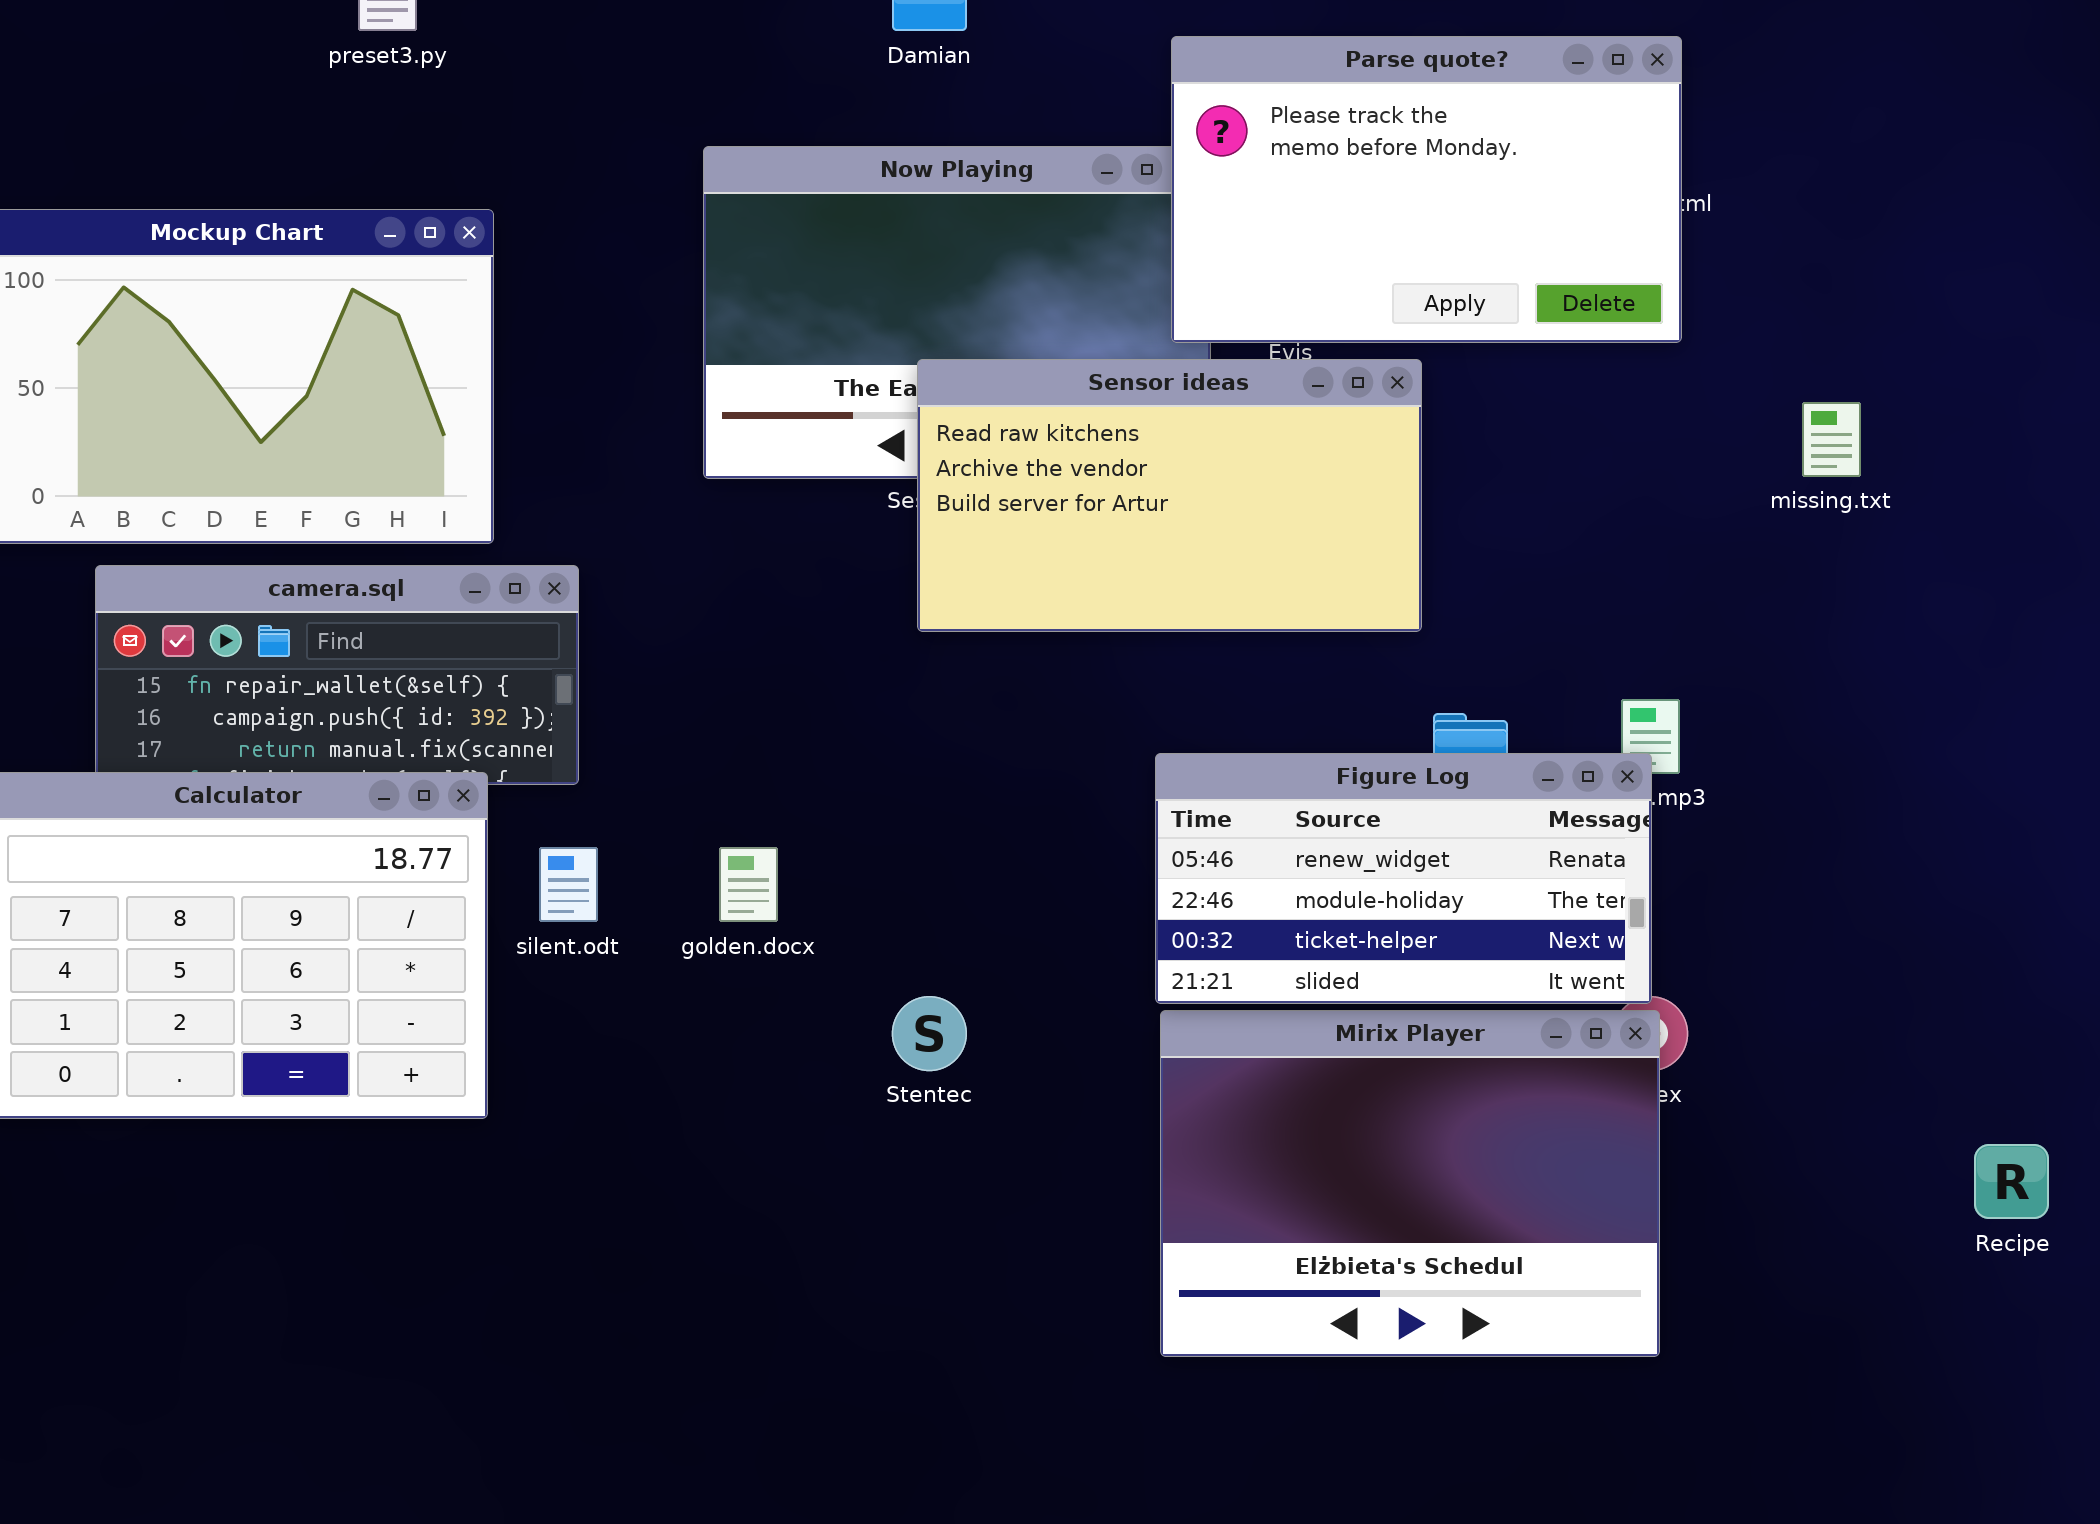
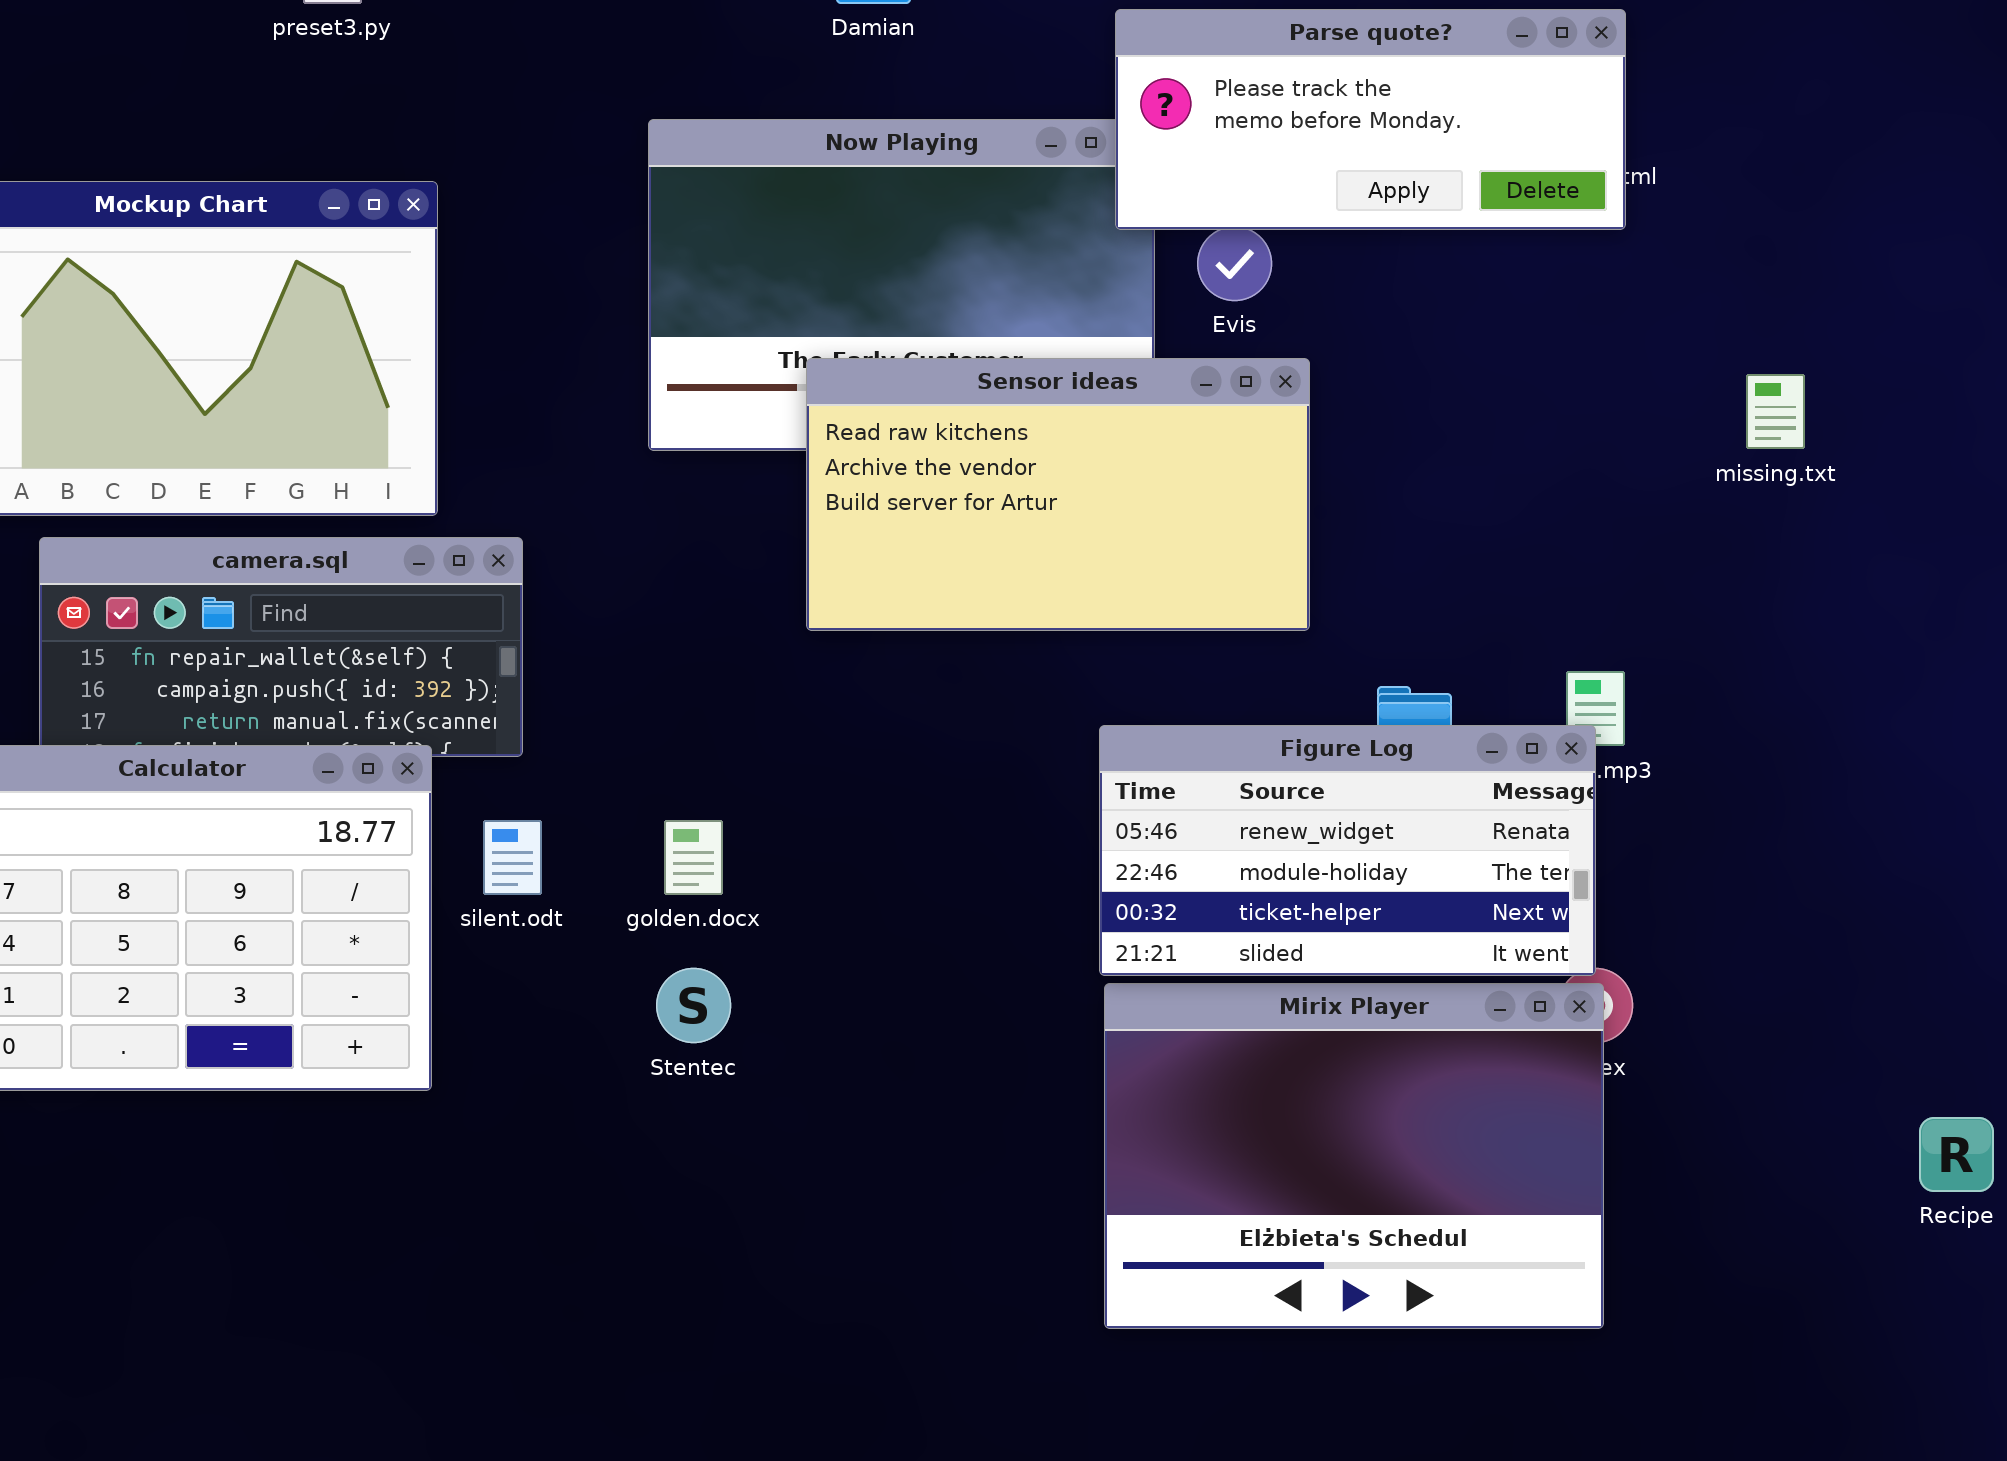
Parse quote?: [1171,36,1682,343] -> [1115,9,1626,230], resized
Sensor ideas: [917,359,1422,632] -> [806,358,1310,631], moved
Stentec: [892,996,967,1071] -> [656,968,731,1043], moved

